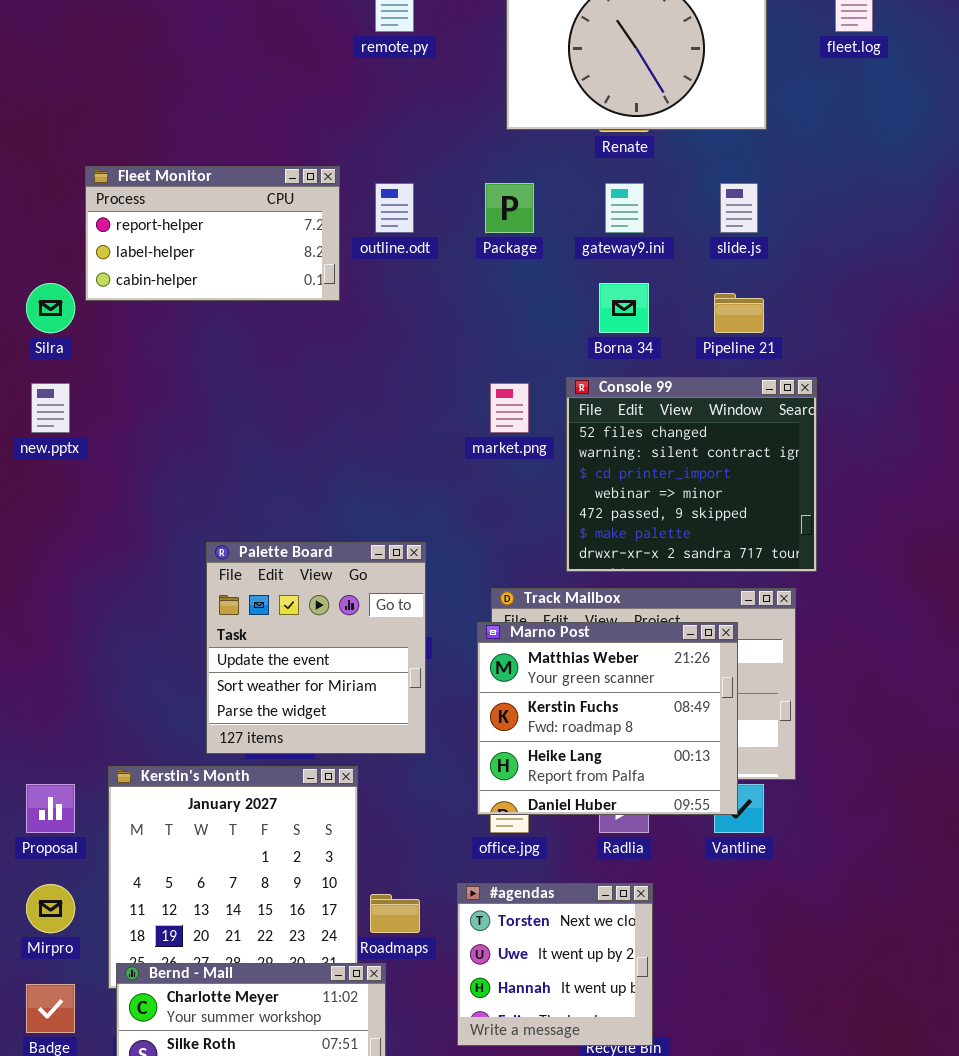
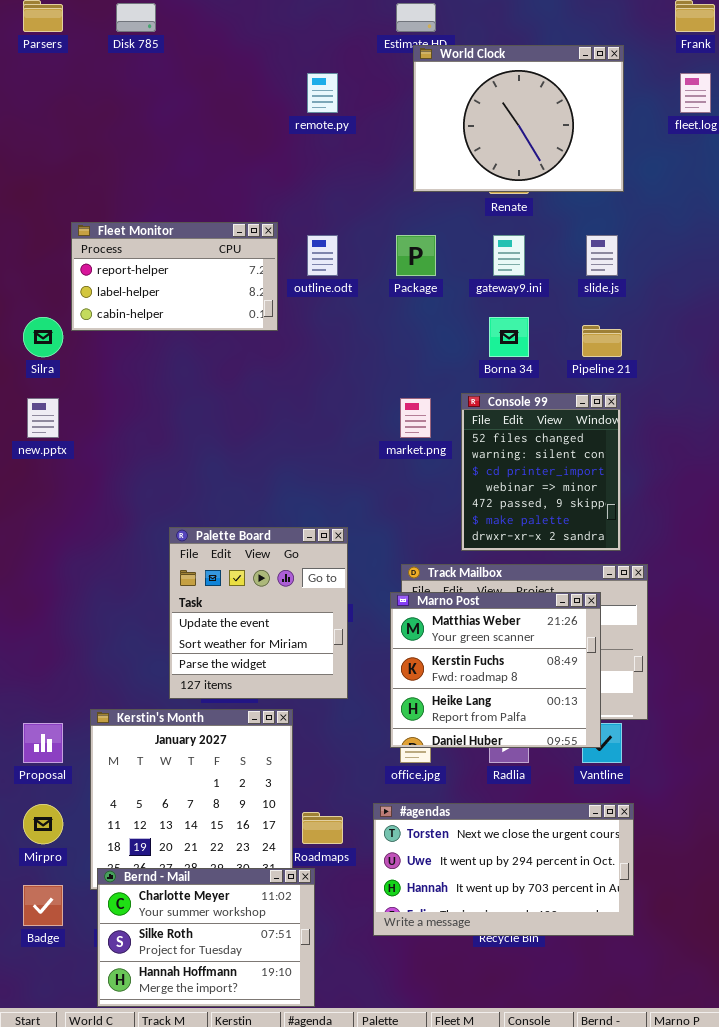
Console 99: [566,377,817,572] -> [461,393,621,551], resized
#agendas: [457,883,653,1046] -> [373,803,634,936], resized

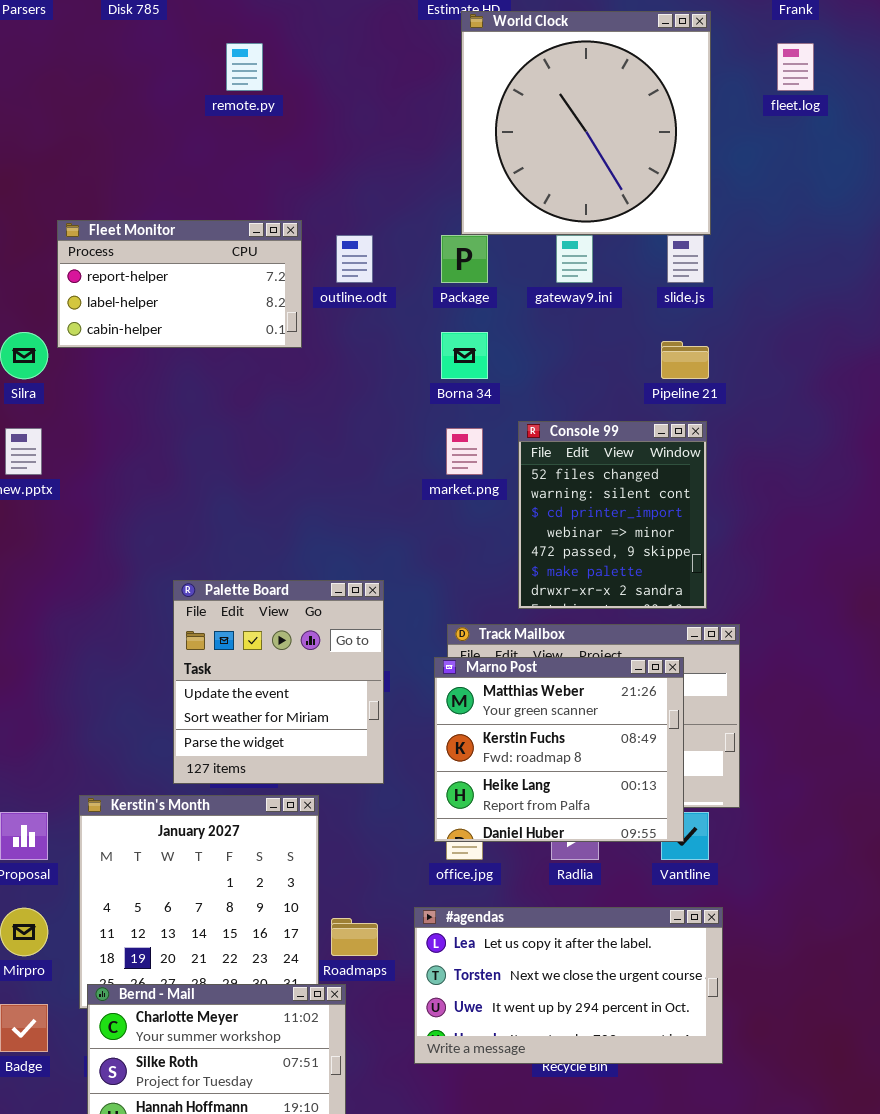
World Clock: [413,45,624,192] -> [461,11,711,235], resized
remote.py: [307,73,338,113] -> [226,43,263,91], moved
Borna 34: [489,317,529,357] -> [441,332,488,379], moved
#agendas: [373,803,634,936] -> [414,907,723,1064], scrolled up 1 row

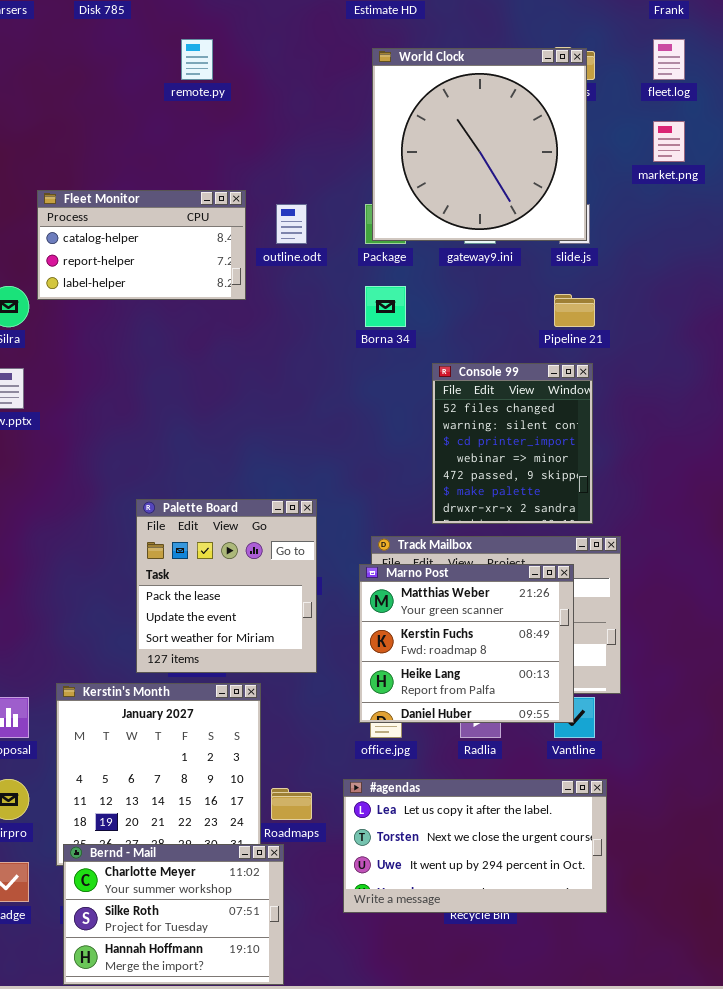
World Clock: [461,11,711,235] -> [372,48,587,241], moved
Fleet Monitor: [57,220,302,348] -> [37,190,246,300], scrolled up 1 row
market.png: [446,428,483,475] -> [653,121,685,162], moved
Palette Board: [173,580,384,784] -> [136,499,317,673], scrolled up 1 row

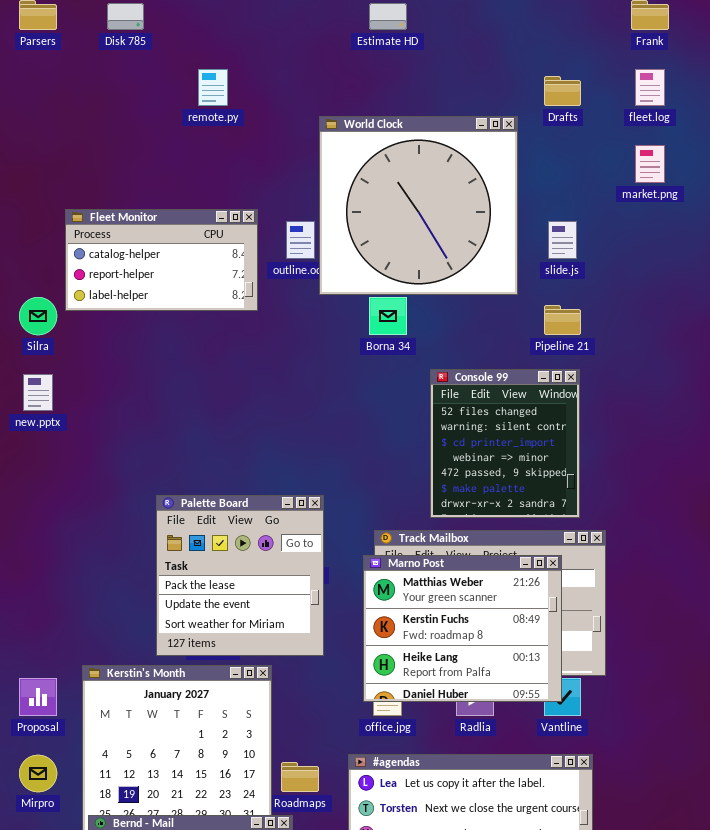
World Clock: [372,48,587,241] -> [319,116,518,295], moved

